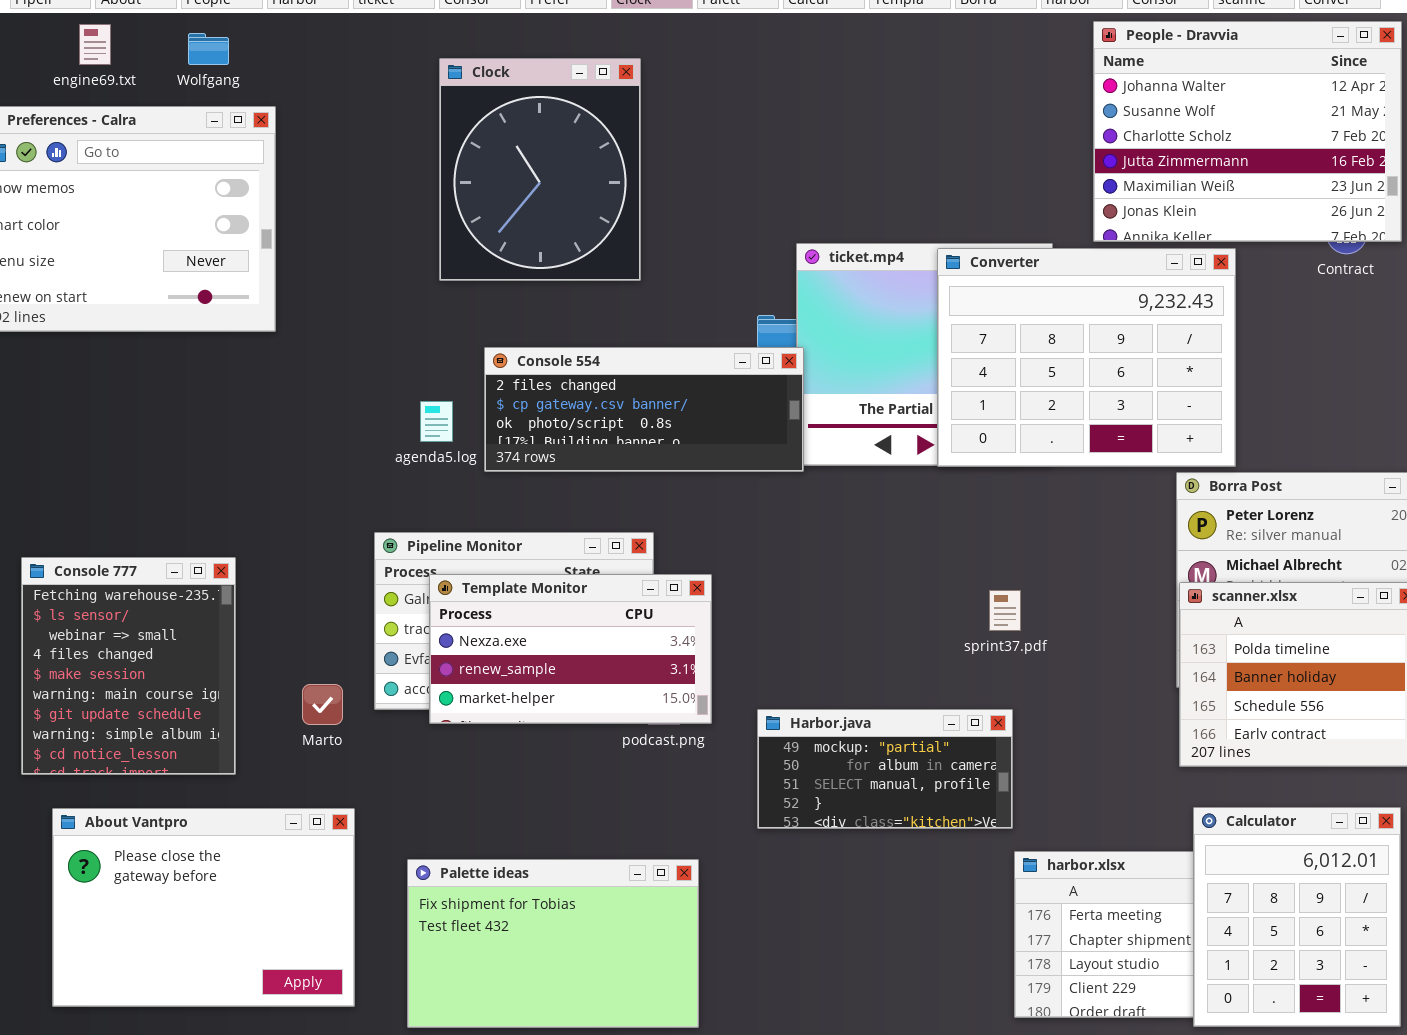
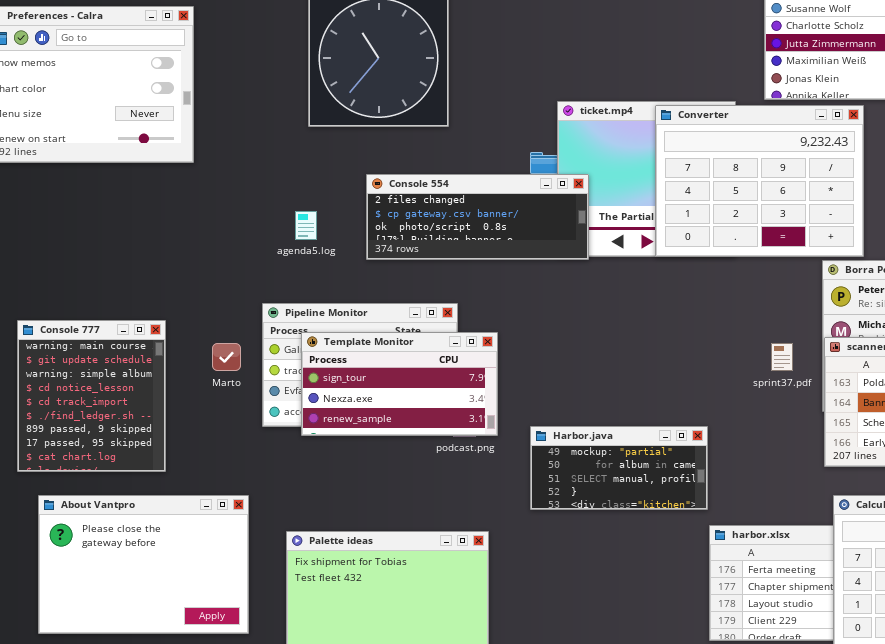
Console 554: [484,347,804,472] -> [366,174,589,260], moved
Console 777: [21,557,236,775] -> [17,320,166,472], scrolled down 5 rows
Template Monitor: [429,574,712,724] -> [301,332,498,436], scrolled up 1 row
sprint37.pdf: [989,590,1021,631] -> [771,343,793,371], moved
Marto: [302,684,343,725] -> [212,343,241,371], moved

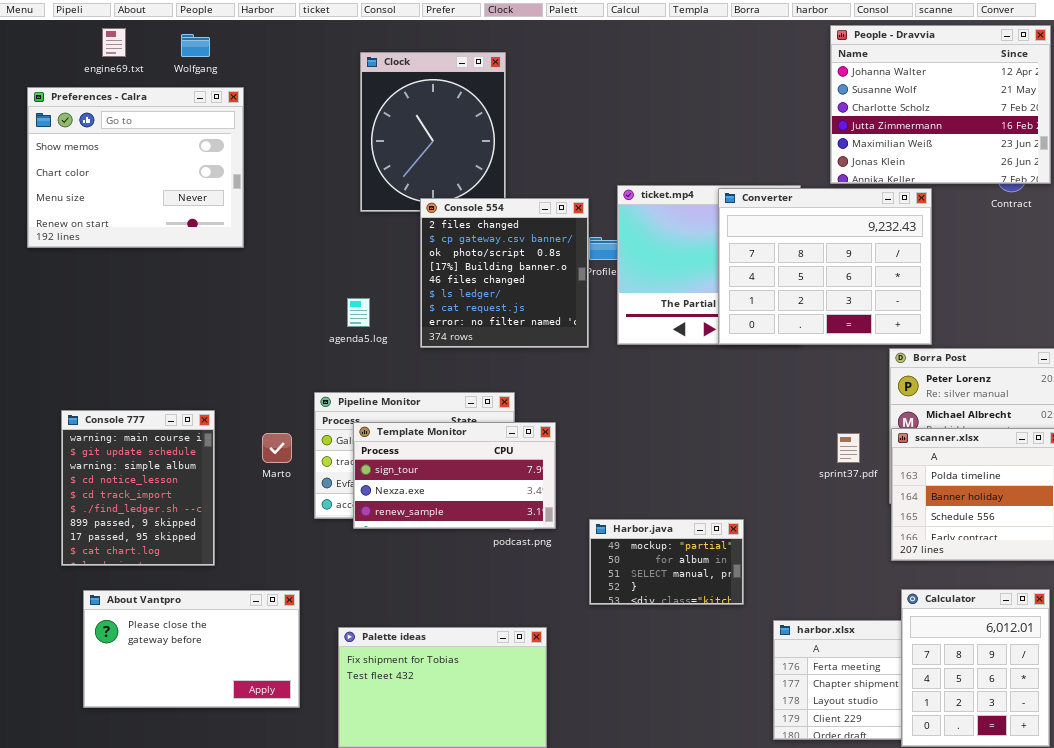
Console 554: [366,174,589,260] -> [420,198,589,348], resized
Harbor.java: [530,426,708,510] -> [589,519,744,605], resized
About Vantpro: [38,495,249,634] -> [83,590,300,708], resized

